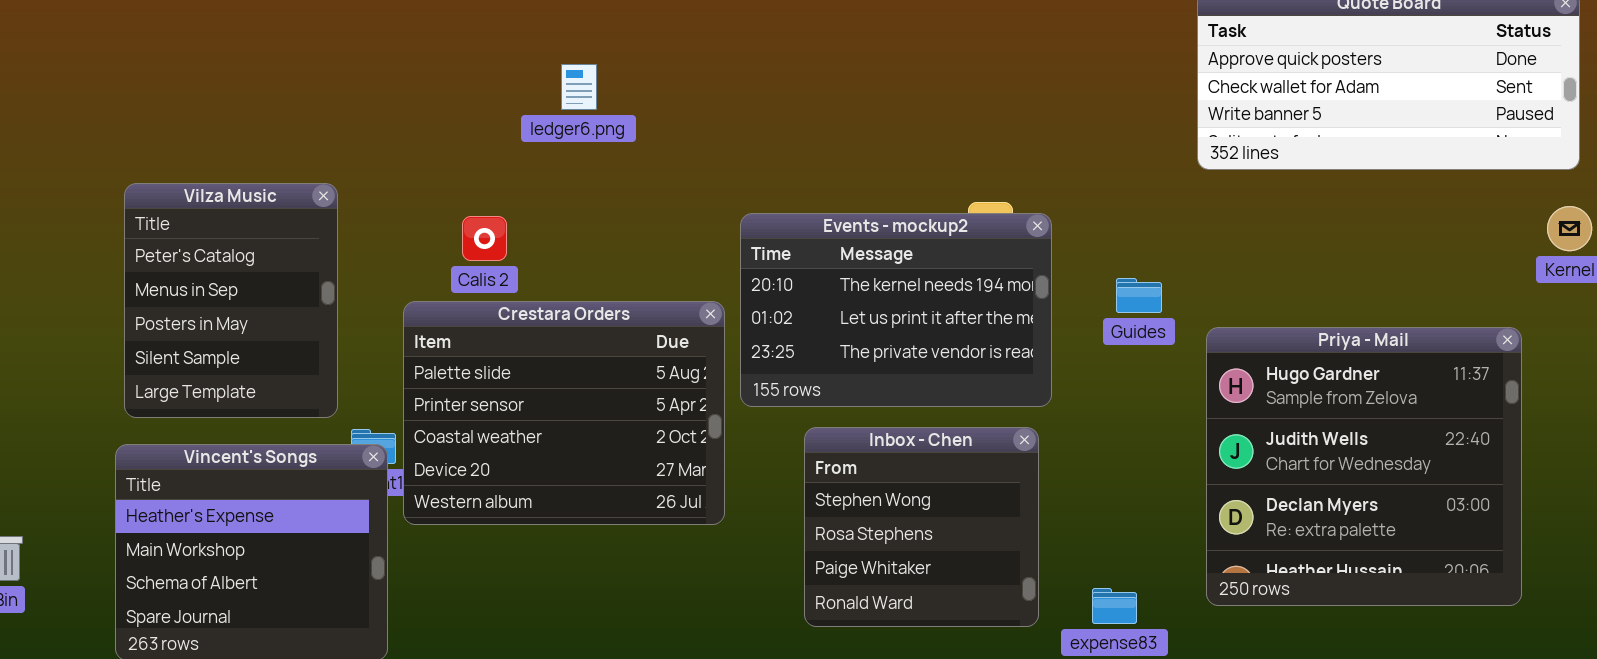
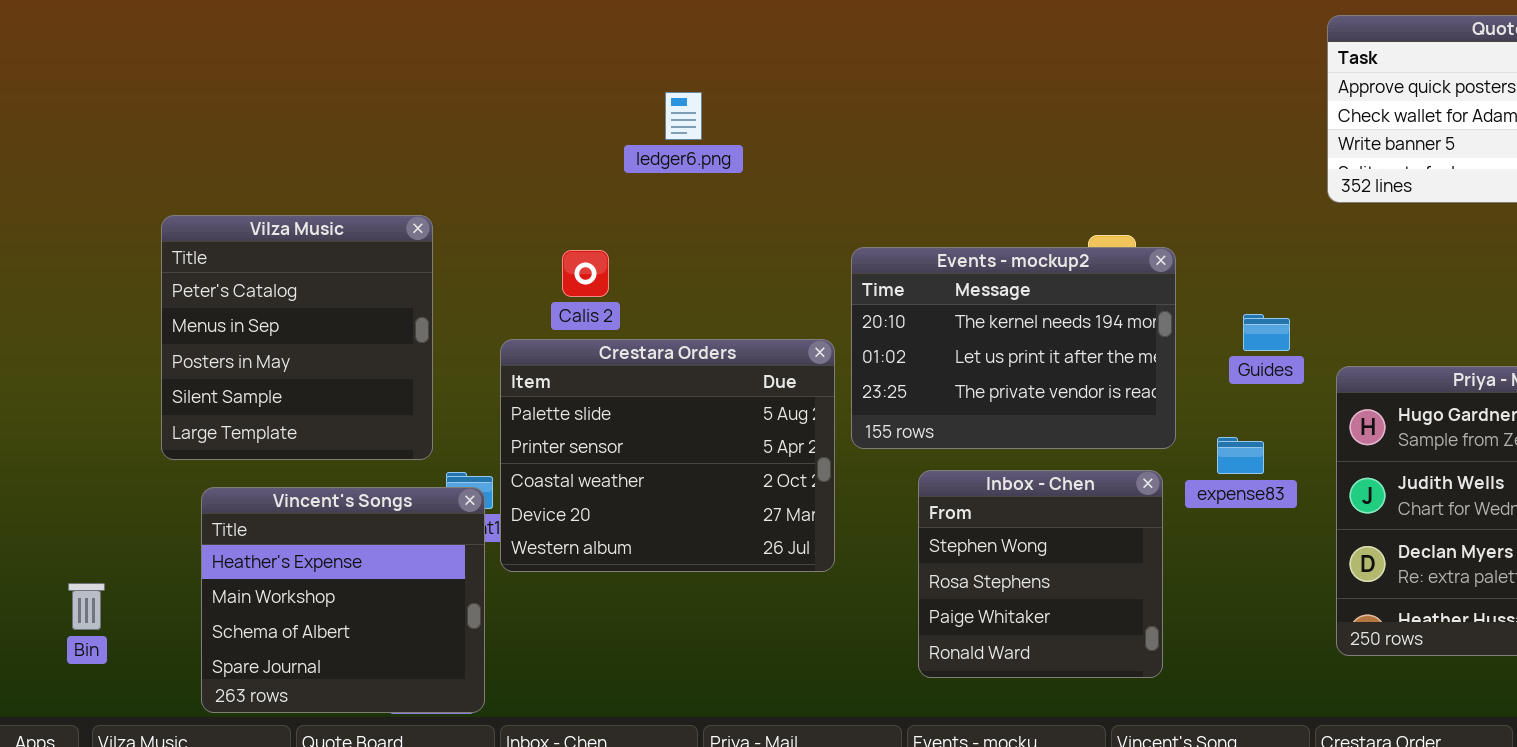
Vilza Music: [124,183,338,418] -> [161,215,433,460], resized
expense83: [1092,588,1137,624] -> [1217,437,1264,474], moved

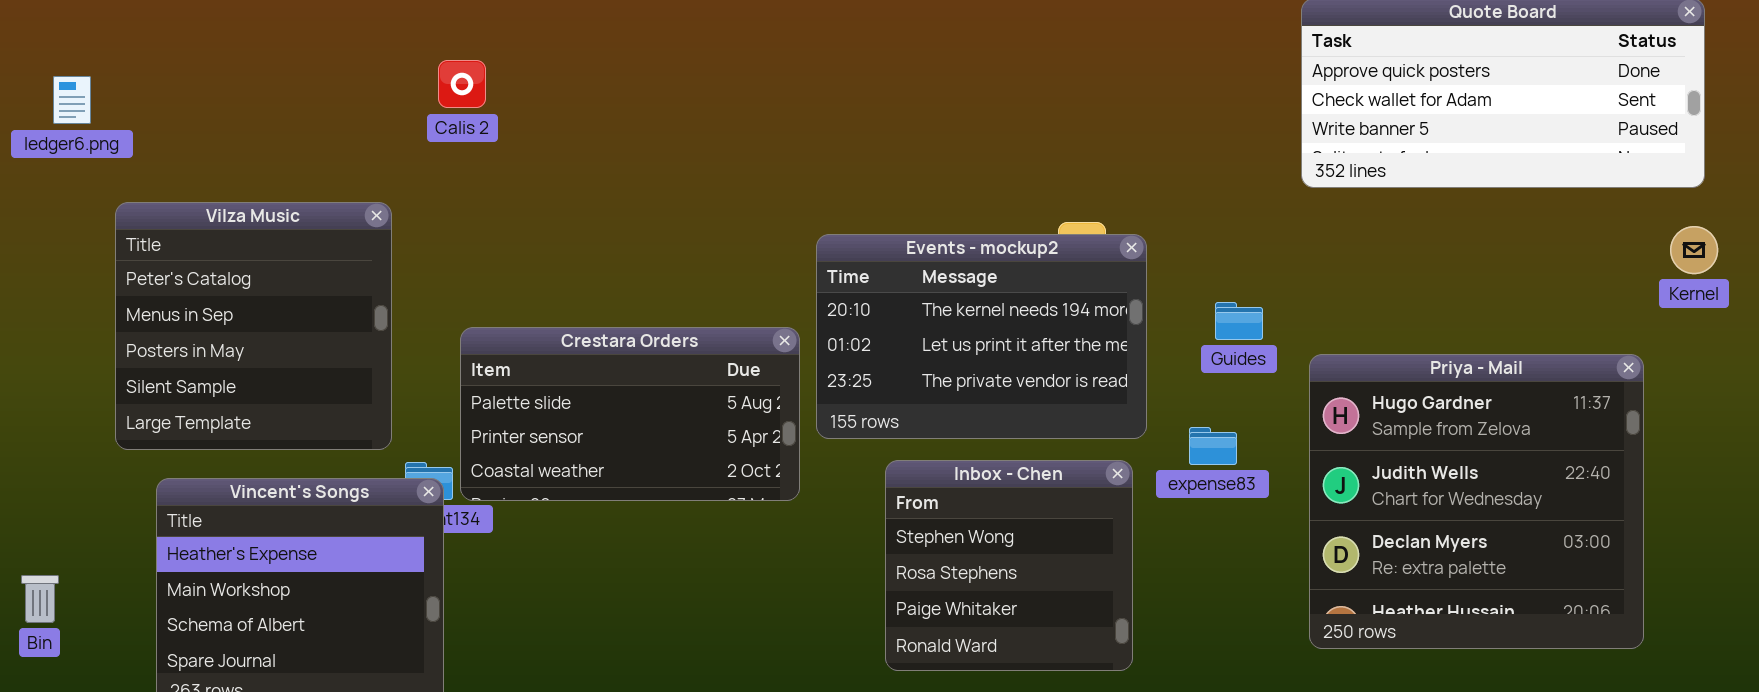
ledger6.png: [665,92,702,140] -> [53,76,91,124], moved
Calis 2: [562,250,609,297] -> [438,60,486,108], moved
Crestara Orders: [500,339,835,572] -> [460,327,800,501], resized

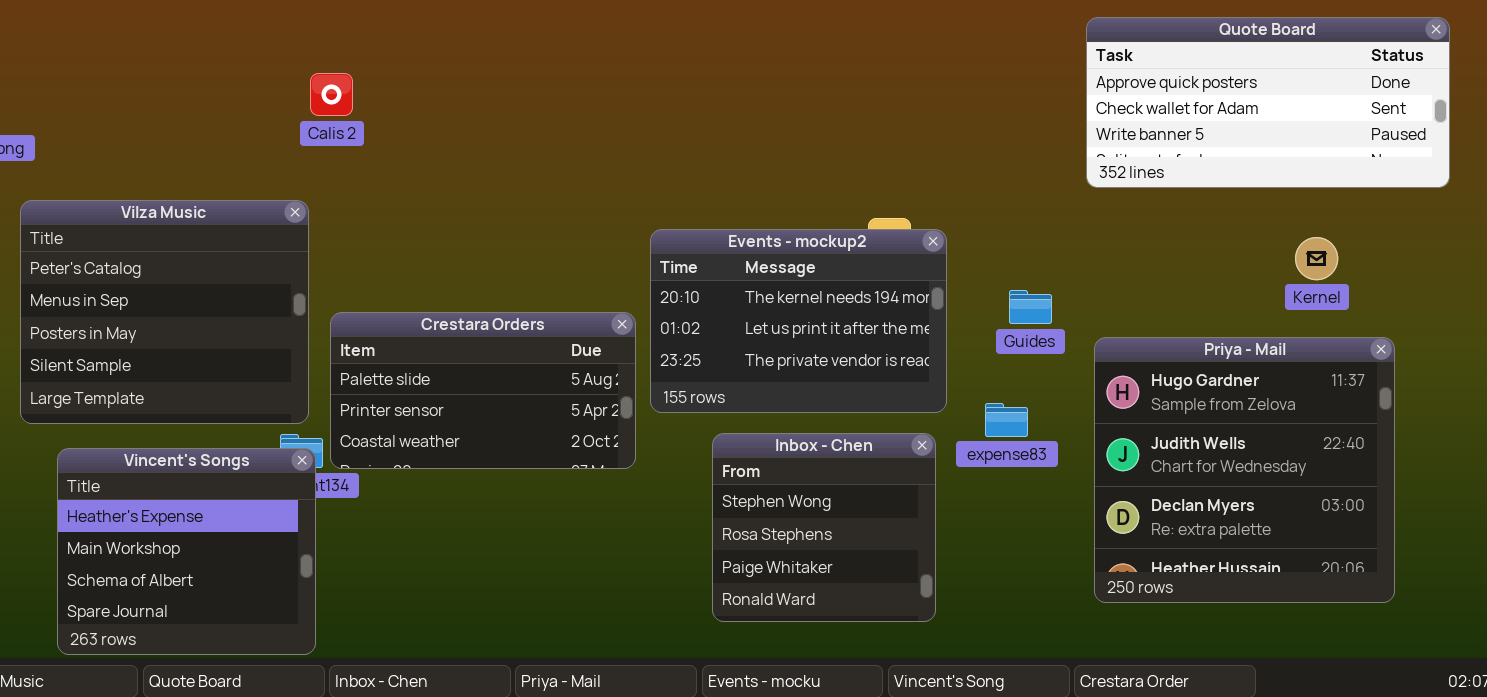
Vilza Music: [115,202,392,450] -> [20,200,309,424], resized
Kernel: [1670,226,1718,274] -> [1295,237,1338,280], moved

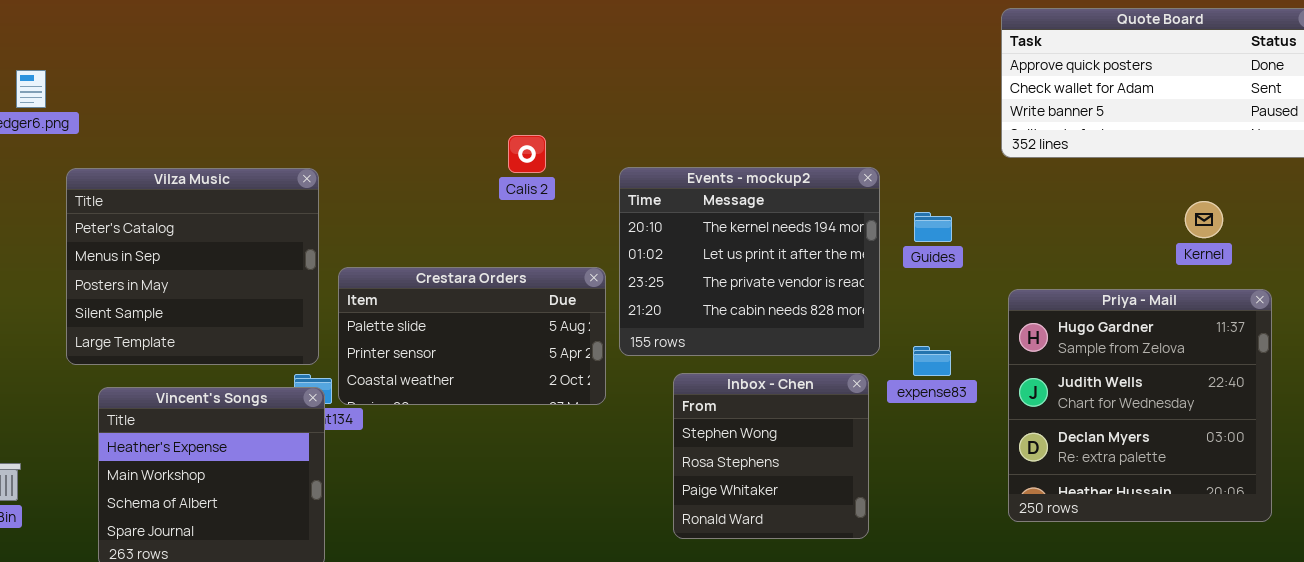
Calis 2: [310,73,353,116] -> [508,135,546,173], moved
Events - mockup2: [650,229,947,413] -> [619,167,880,356], resized
Guides: [1009,290,1052,324] -> [914,212,952,242], moved

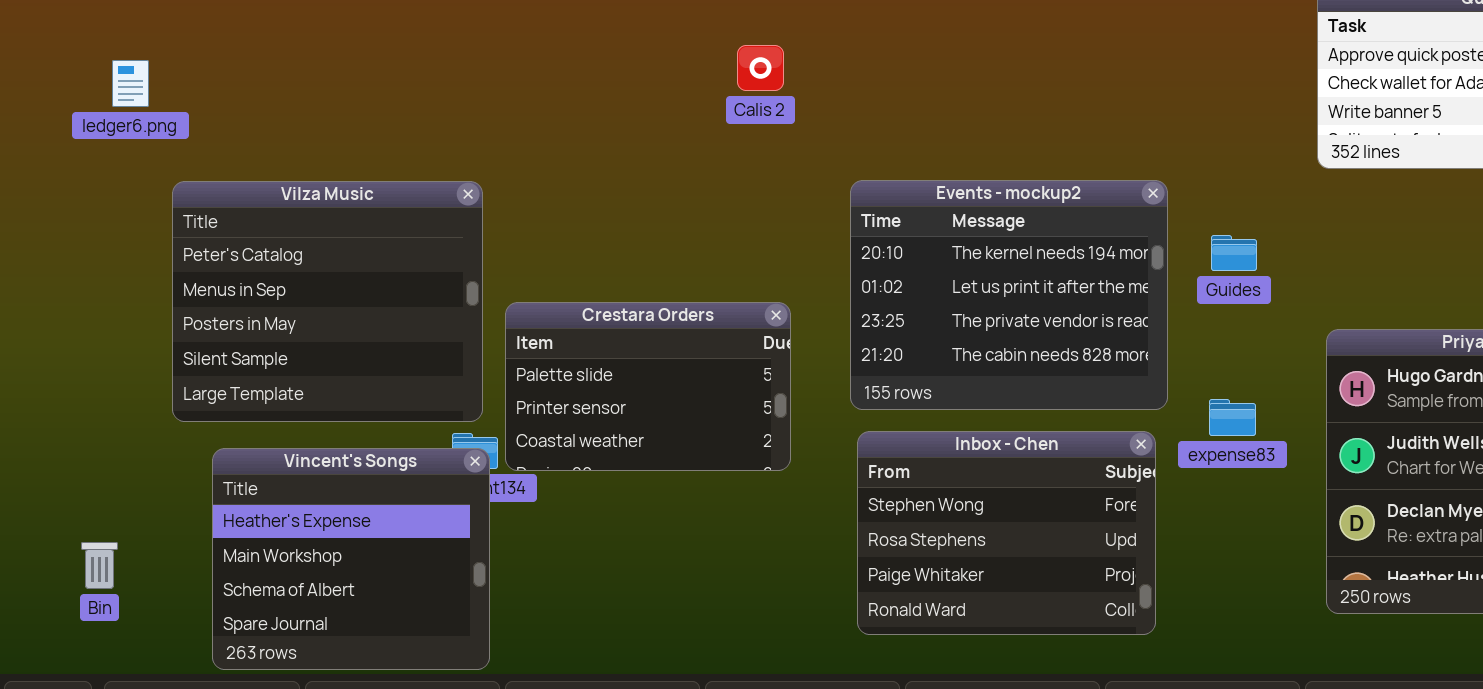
Calis 2: [508,135,546,173] -> [737,45,784,91], moved
Crestara Orders: [338,267,606,405] -> [505,302,791,471], resized
Inbox - Chen: [673,373,869,539] -> [857,431,1156,635], resized

